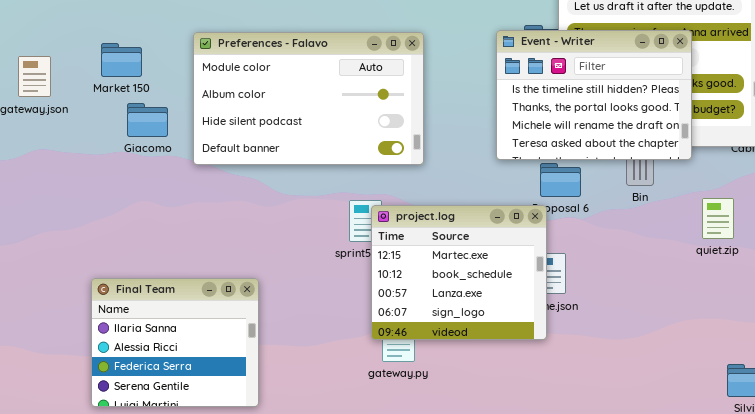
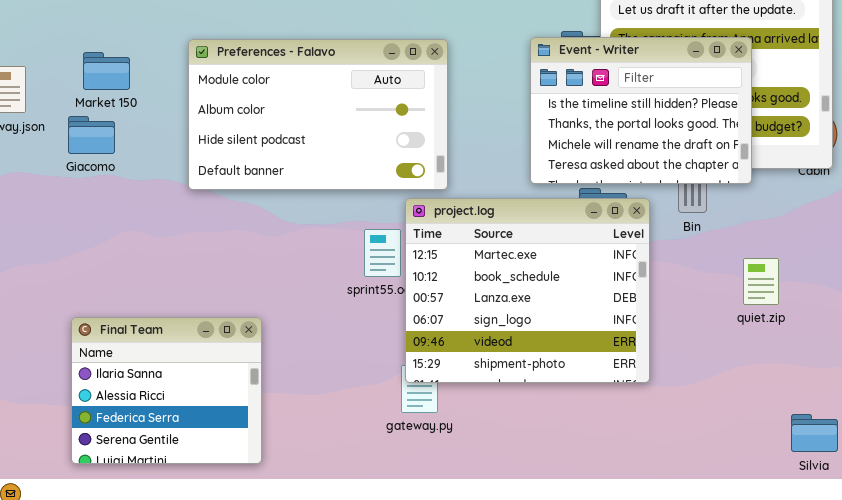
Giacomo: [127,103,168,137] -> [68,116,115,154], moved
quiet.zip: [702,198,734,239] -> [743,258,779,305], moved
project.log: [371,205,547,340] -> [405,198,650,383], moved, resized

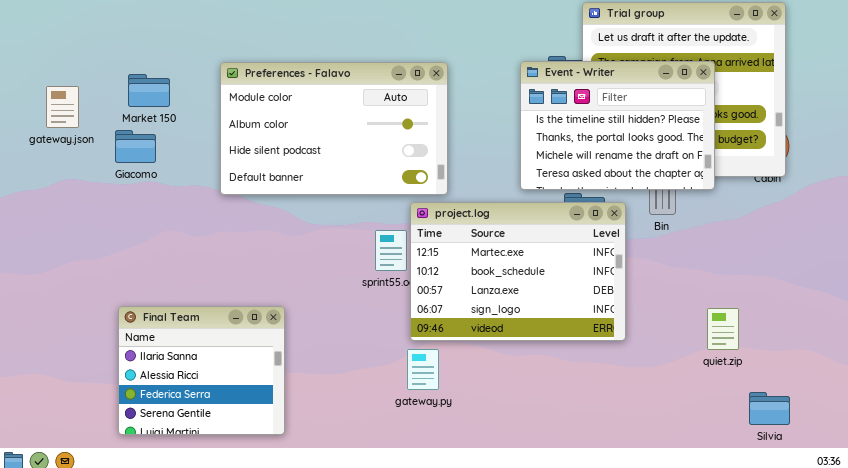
project.log: [405,198,650,383] -> [410,202,626,341], resized
quiet.zip: [743,258,779,305] -> [707,308,739,350], moved

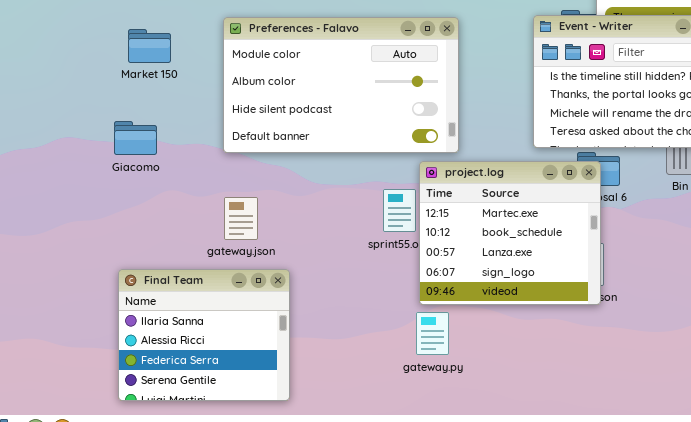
gateway.json: [46,86,79,128] -> [224,197,258,240], moved
Giacomo: [115,130,156,163] -> [114,121,157,155], moved
project.log: [410,202,626,341] -> [419,161,601,305], resized

